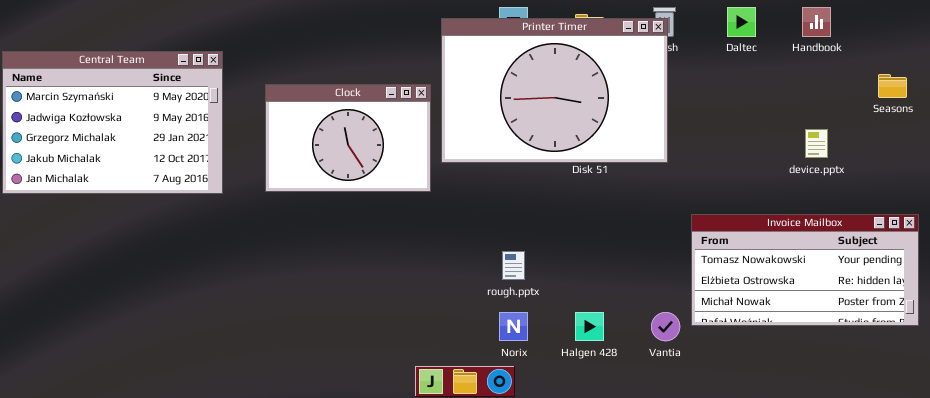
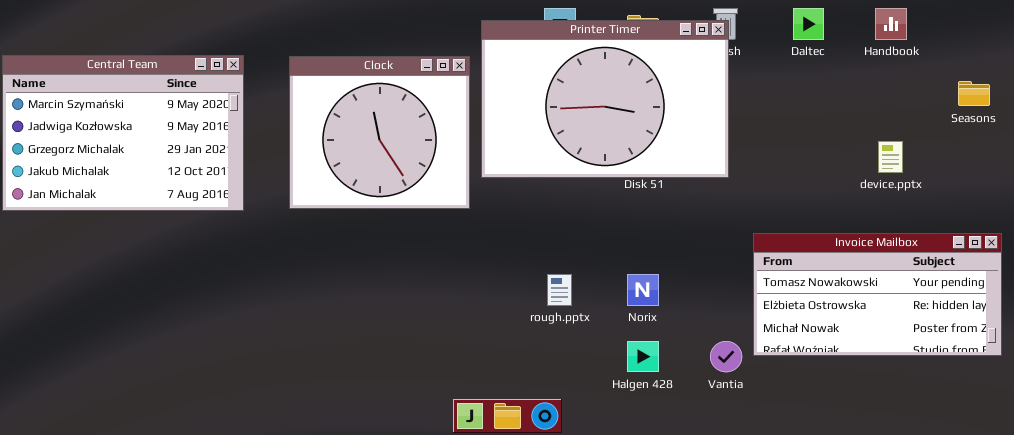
Clock: [265,84,431,192] -> [289,56,470,209], resized
Norix: [499,312,528,341] -> [627,274,659,306], moved

